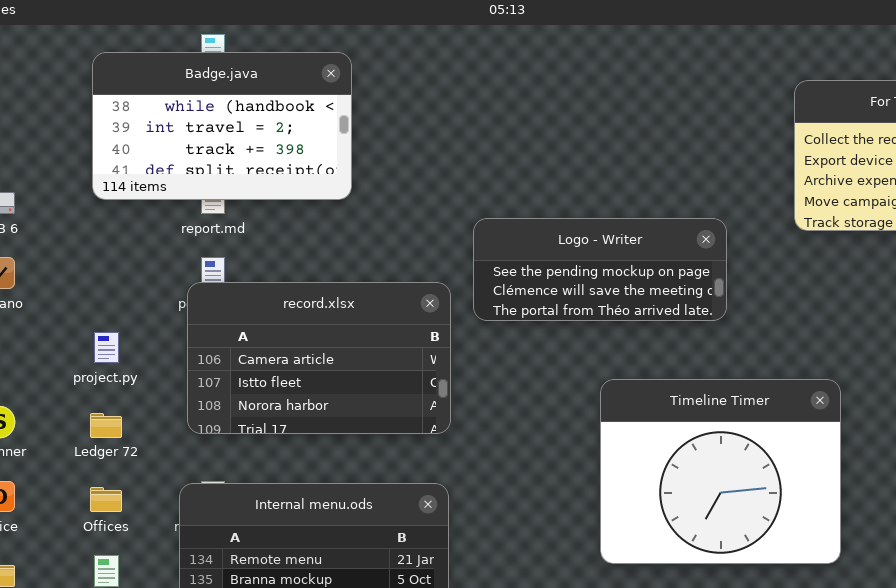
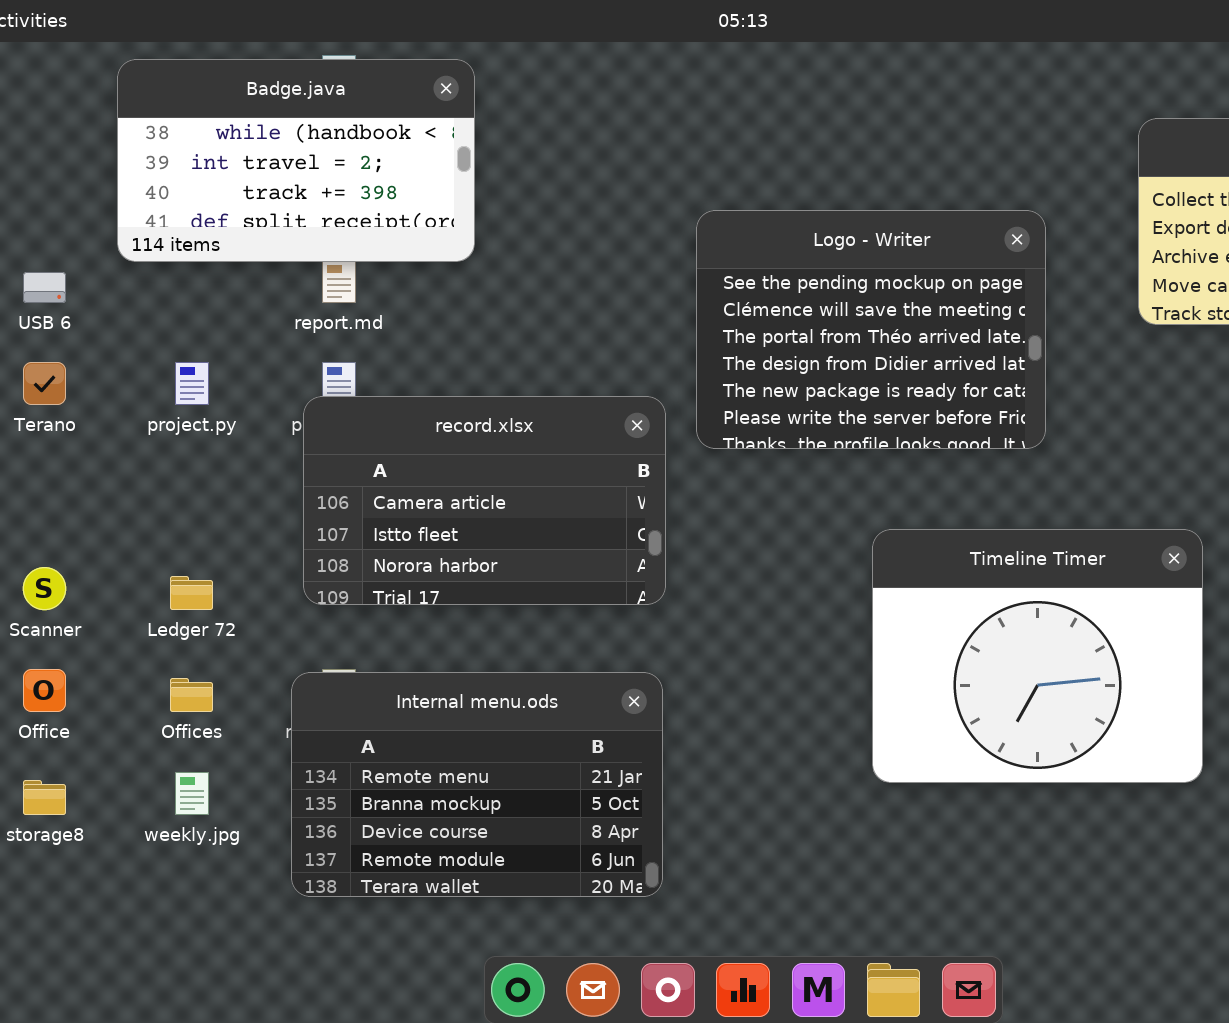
Badge.java: [92,52,352,200] -> [117,59,475,262], moved
Logo - Writer: [473,218,727,321] -> [696,210,1046,449], resized
project.py: [94,332,119,363] -> [175,362,209,405], moved

